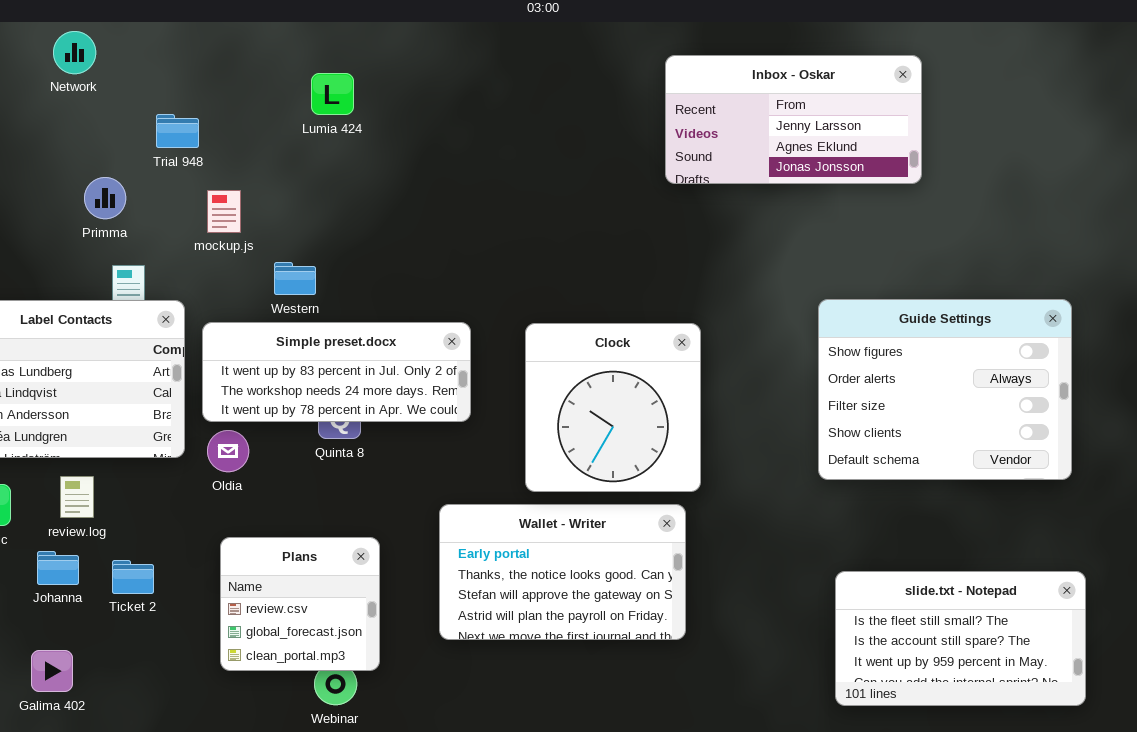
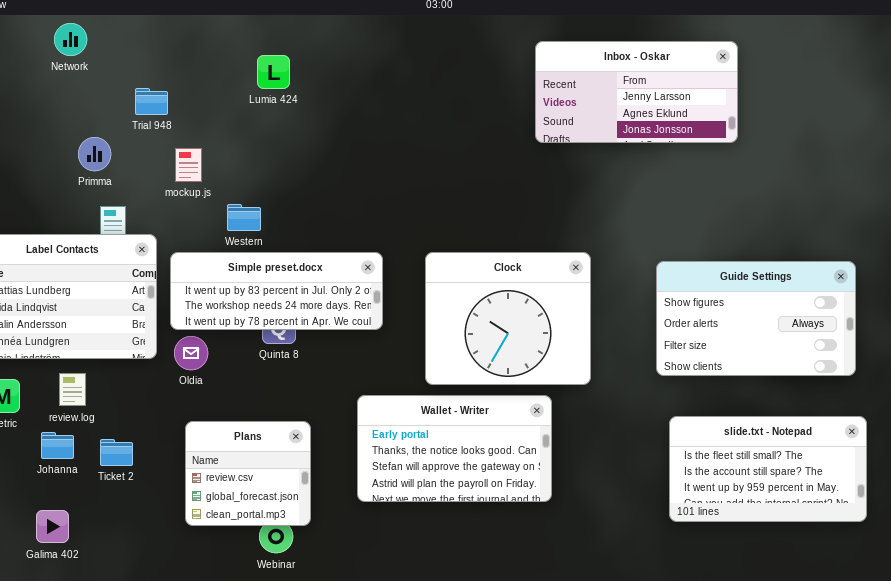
Guide Settings: [818,299,1072,480] -> [656,261,856,376], resized
Clock: [525,323,701,492] -> [425,252,591,385], resized
slide.txt - Notepad: [835,571,1086,706] -> [669,416,867,522], moved

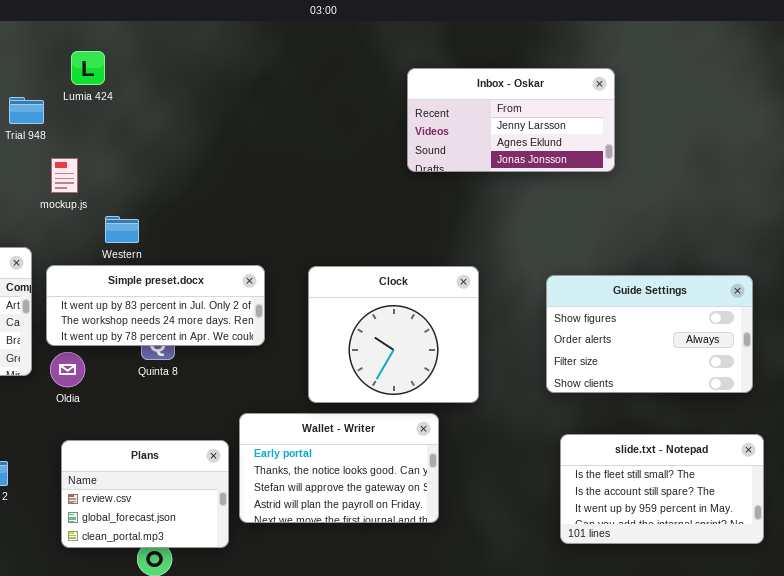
Inbox - Oskar: [535,41,738,143] -> [407,68,615,172], moved
Lumia 424: [257,55,290,89] -> [71,51,105,85], moved
Plans: [185,421,311,526] -> [61,440,229,548], resized

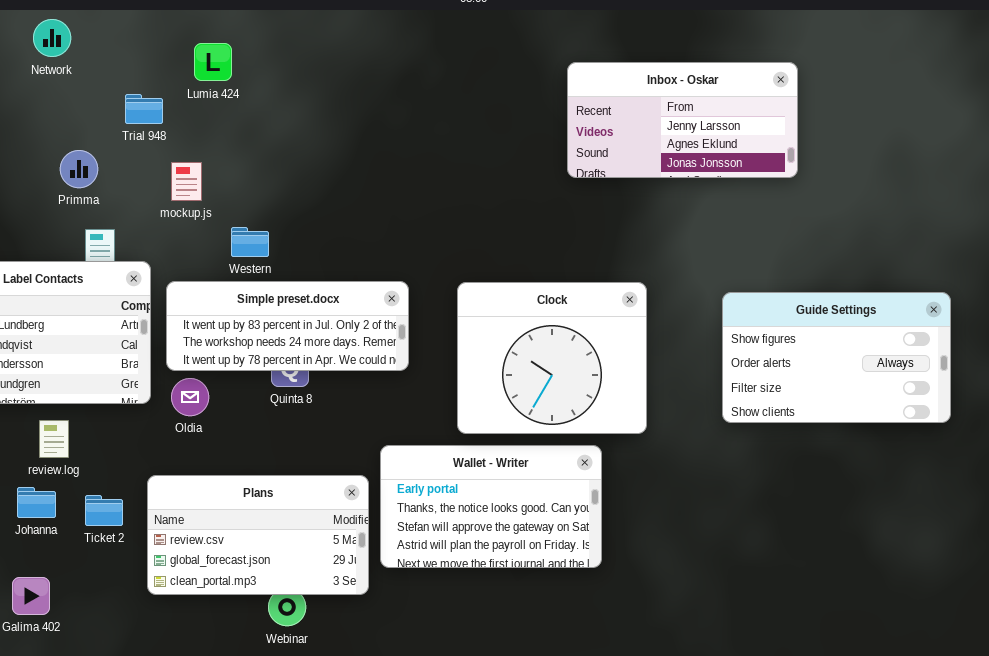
slide.txt - Notepad: [560,434,764,544] -> none, closed
Plans: [61,440,229,548] -> [147,475,369,595], resized

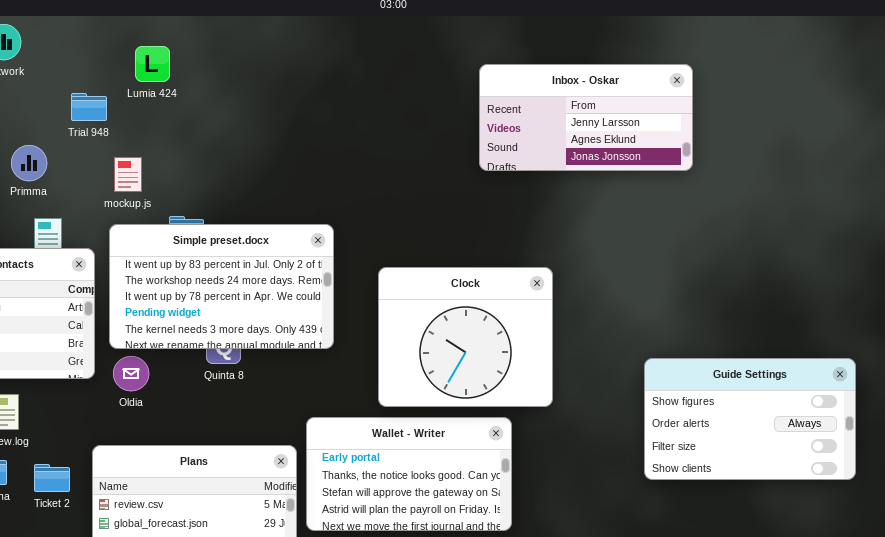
Simple preset.docx: [166,281,409,371] -> [109,224,334,349], resized
Guide Settings: [722,292,951,423] -> [644,358,856,480], moved

